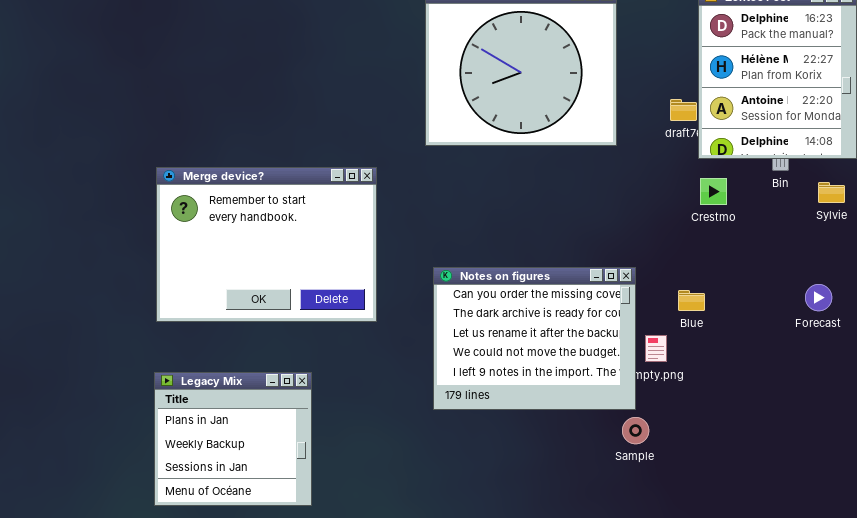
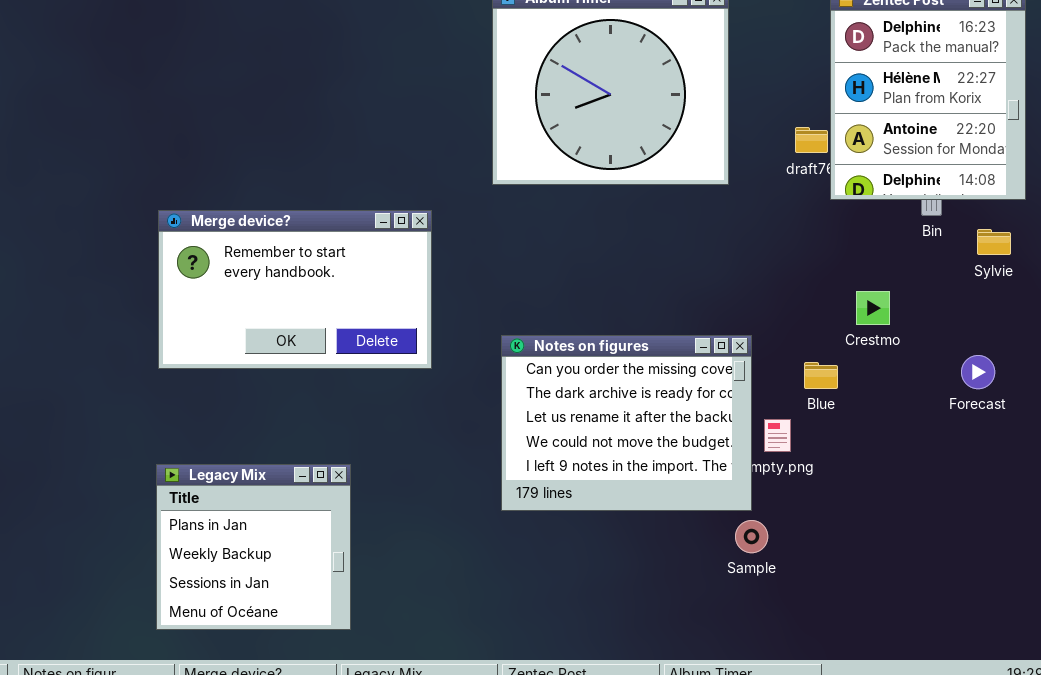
Merge device?: [156,167,377,322] -> [158,210,432,369], resized
Crestmo: [700,178,727,205] -> [856,291,890,325], moved

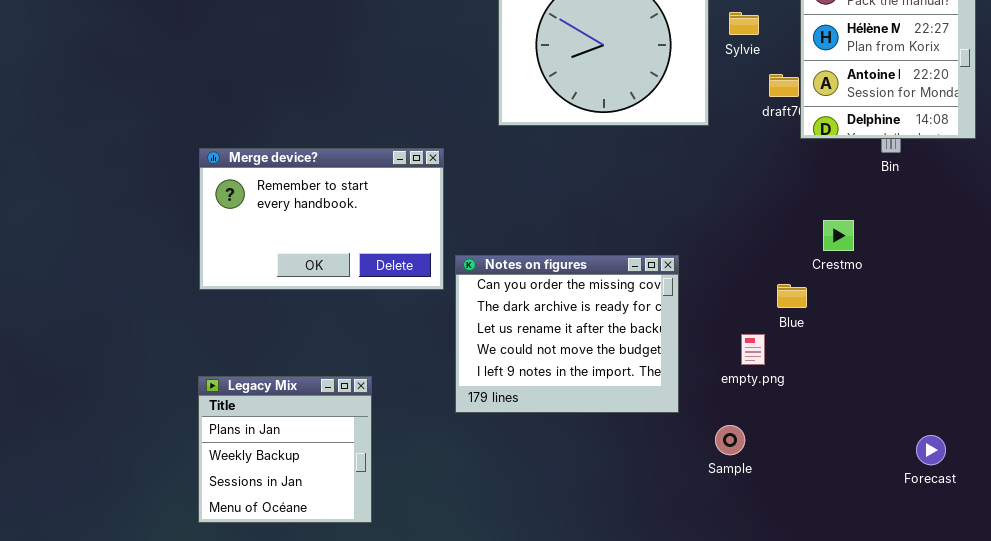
Sylvie: [977,229,1011,255] -> [729,12,759,35], moved
Notes on figures: [501,335,752,511] -> [455,255,679,413], moved
Forecast: [961,355,995,389] -> [916,435,946,465], moved

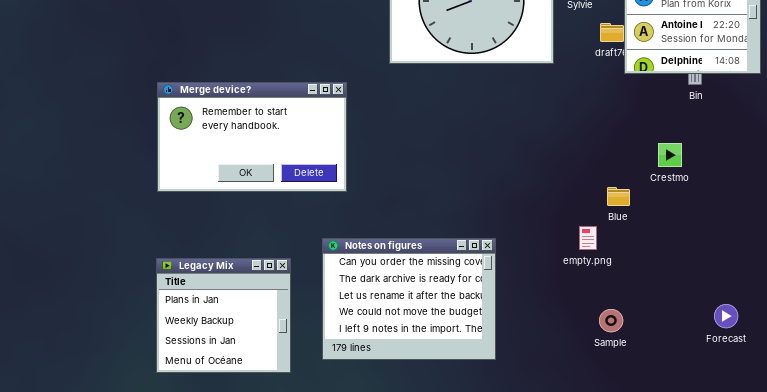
Crestmo: [823,220,854,251] -> [658,143,682,167], moved
Notes on figures: [455,255,679,413] -> [322,238,496,360], moved
Sample: [715,425,745,455] -> [599,309,623,332], moved

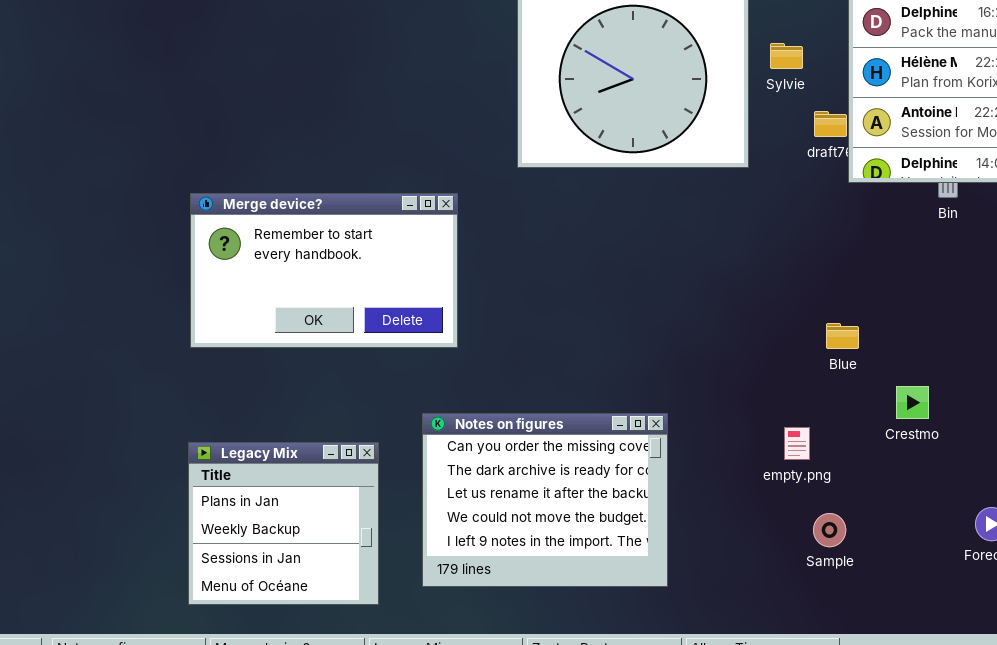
Crestmo: [658,143,682,167] -> [896,386,929,419], moved
Blue: [607,187,630,206] -> [826,323,859,349], moved
empty.png: [579,226,597,250] -> [784,427,810,460], moved

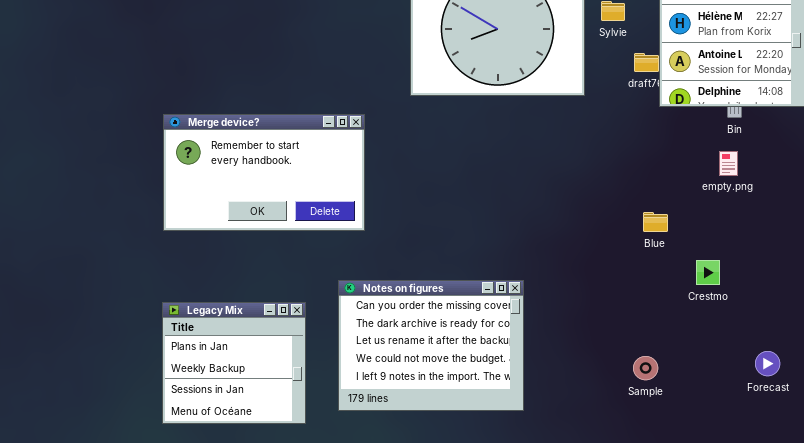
empty.png: [784,427,810,460] -> [719,151,738,176], moved

